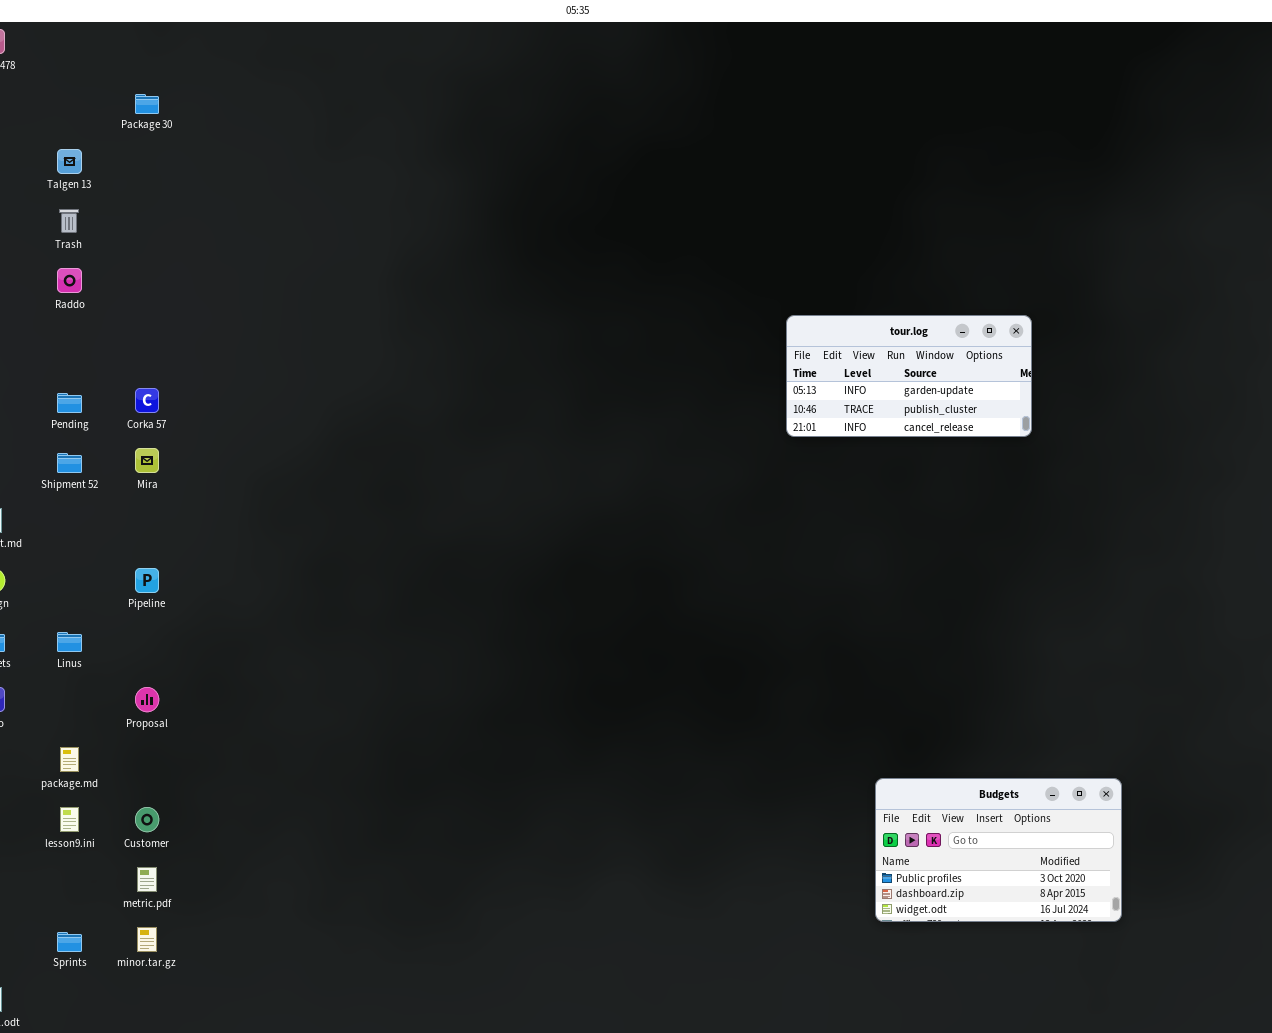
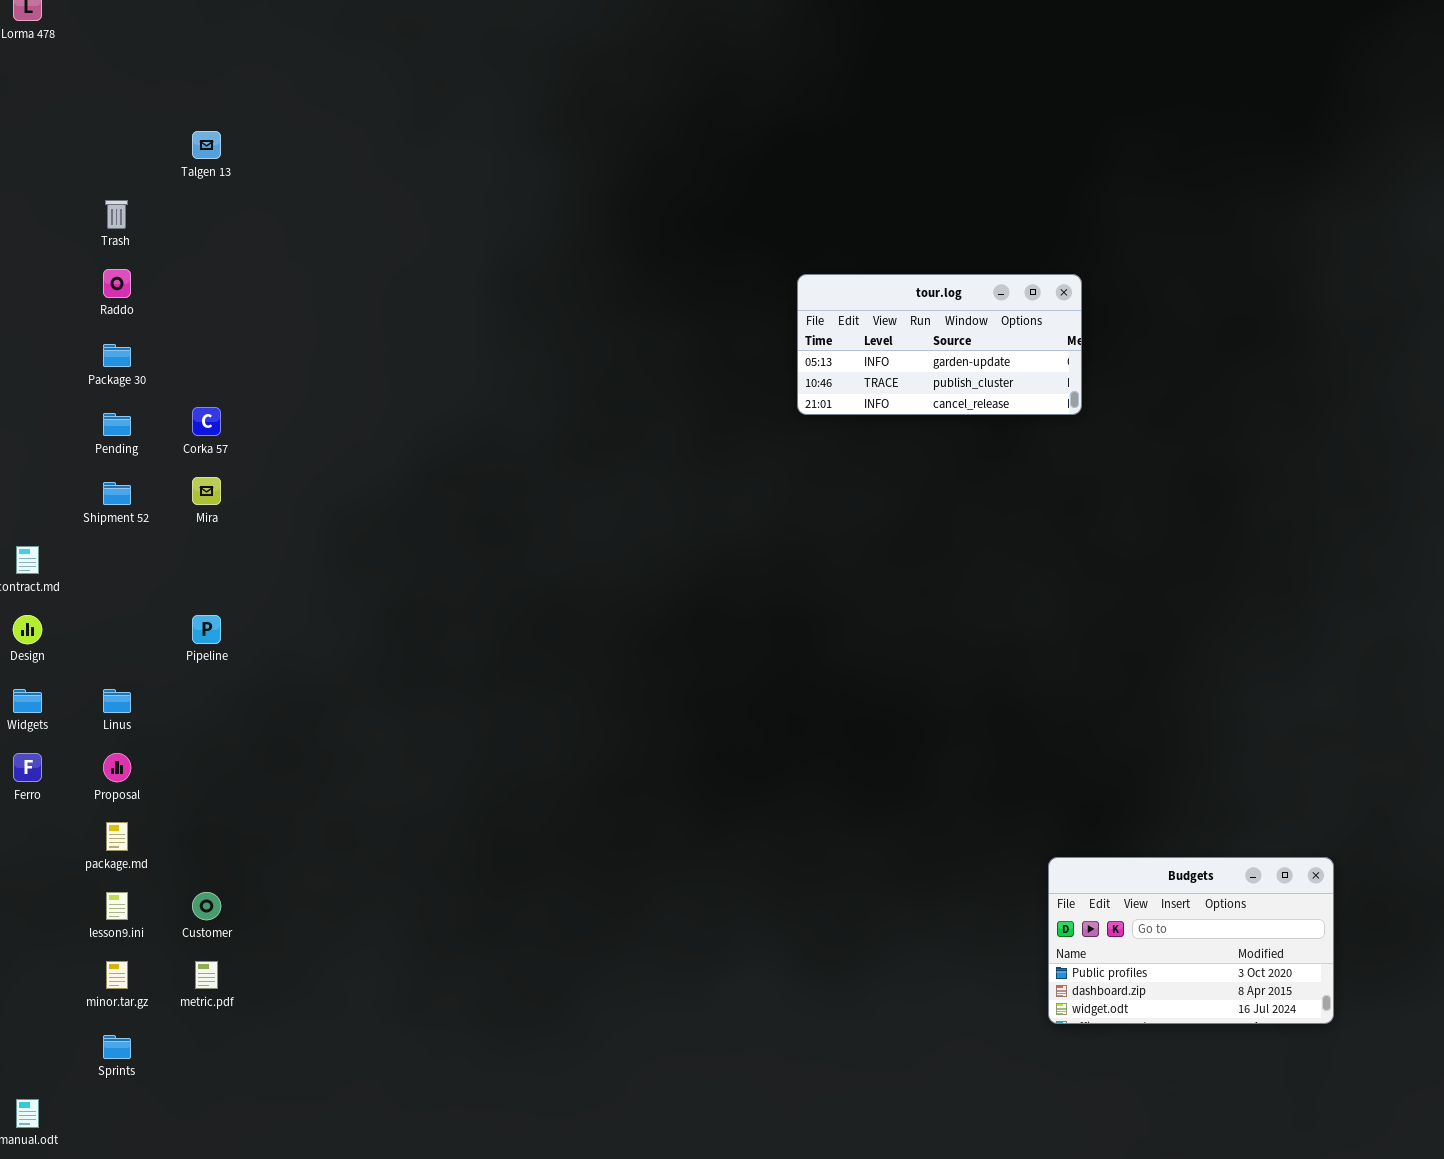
Package 30: [135,94,159,114] -> [103,344,131,367], moved
Talgen 13: [57,149,82,174] -> [192,131,221,159], moved
tour.log: [786,315,1032,437] -> [797,274,1082,415], moved
Proposal: [135,687,159,712] -> [103,753,131,782], moved
minor.tar.gz: [137,927,157,952] -> [106,961,128,989], moved

